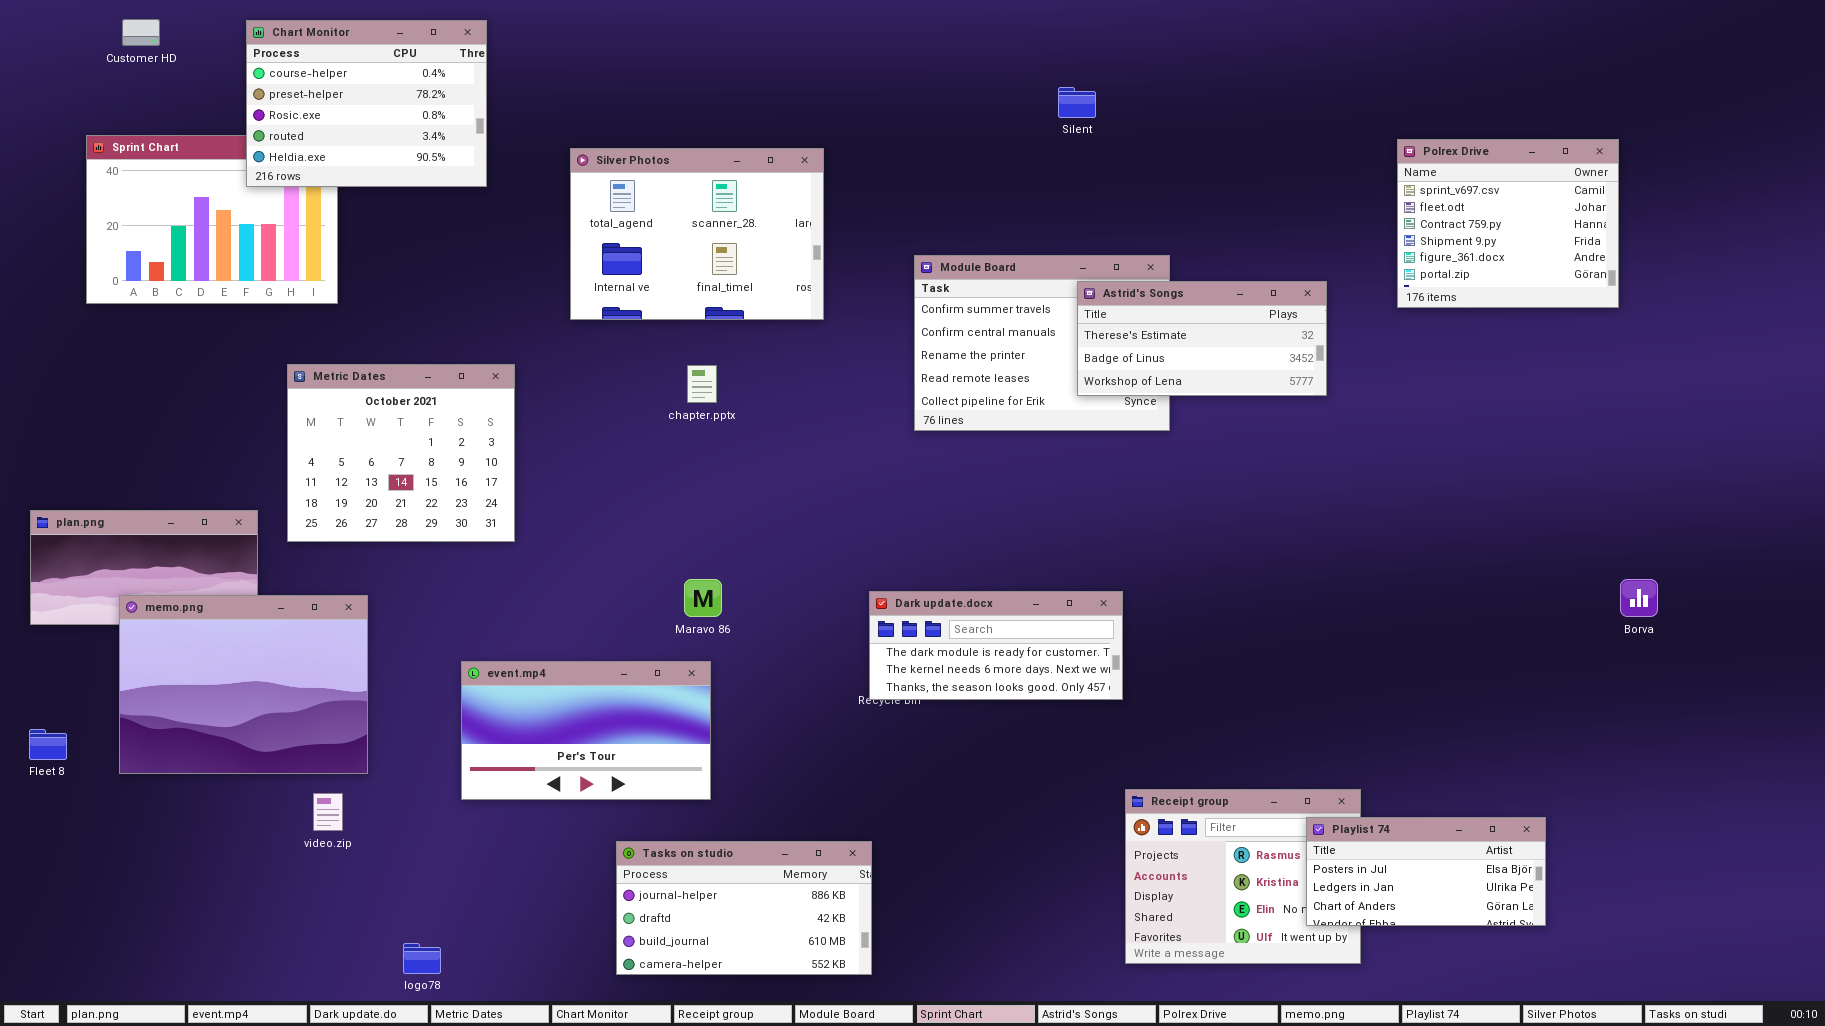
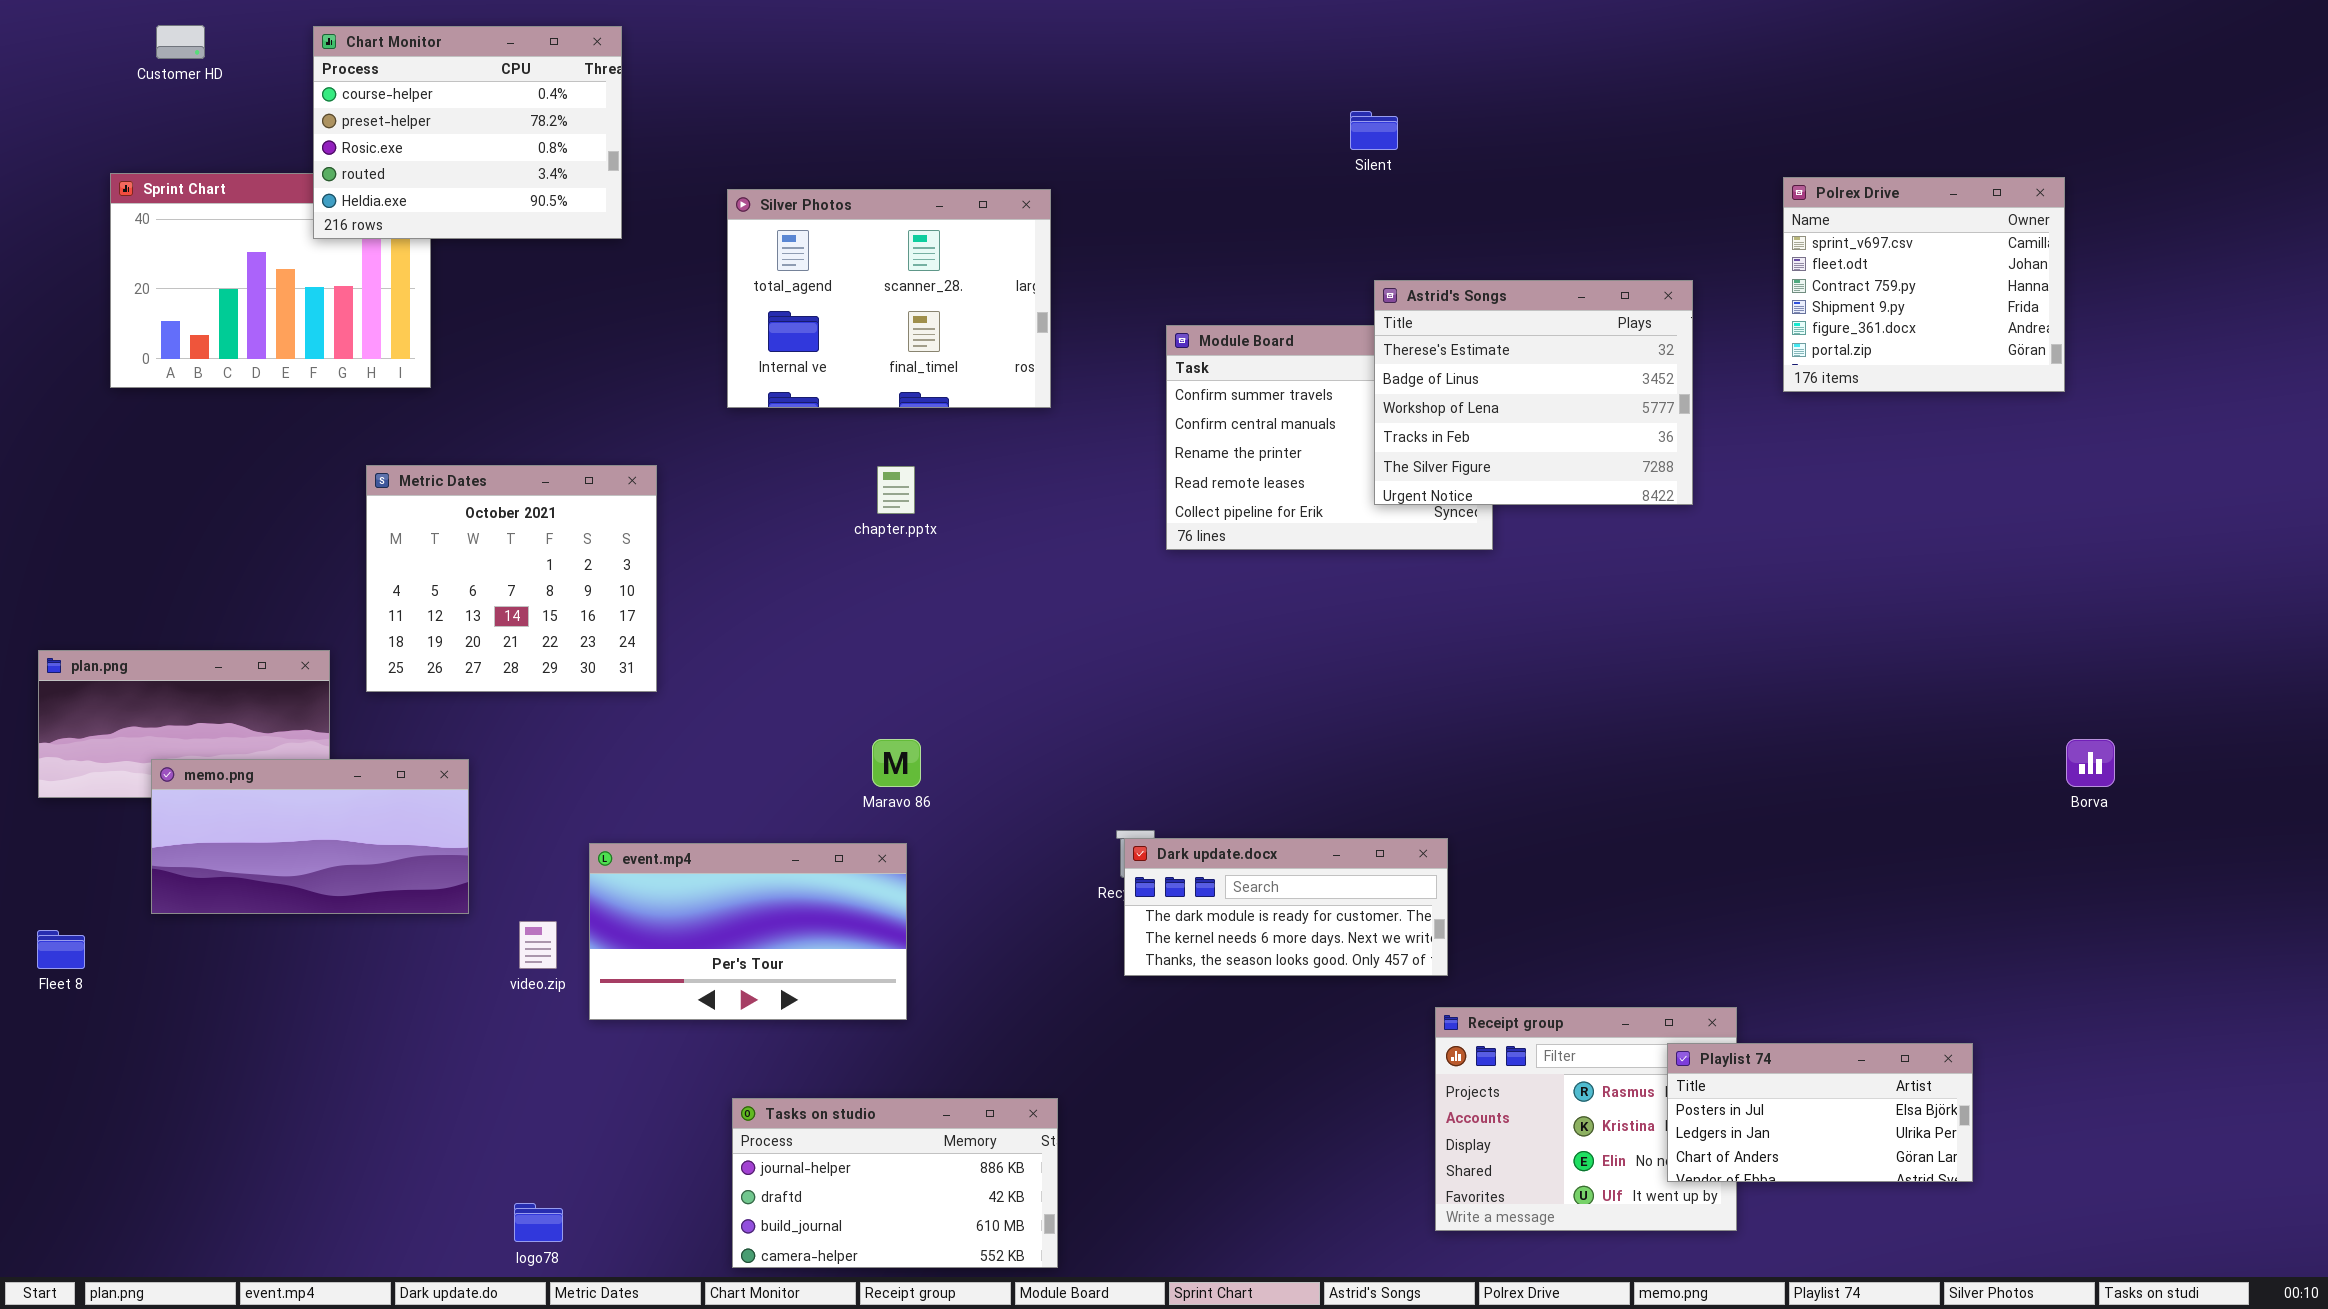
Astrid's Songs: [1077,281,1327,396] -> [1374,280,1693,505], resized
Dark update.docx: [869,591,1123,700] -> [1124,838,1448,976], moved
memo.png: [119,595,368,774] -> [151,759,469,914], resized
video.zip: [313,793,343,831] -> [519,921,557,969], moved
Tasks on studio: [616,841,872,975] -> [732,1098,1058,1268], moved

